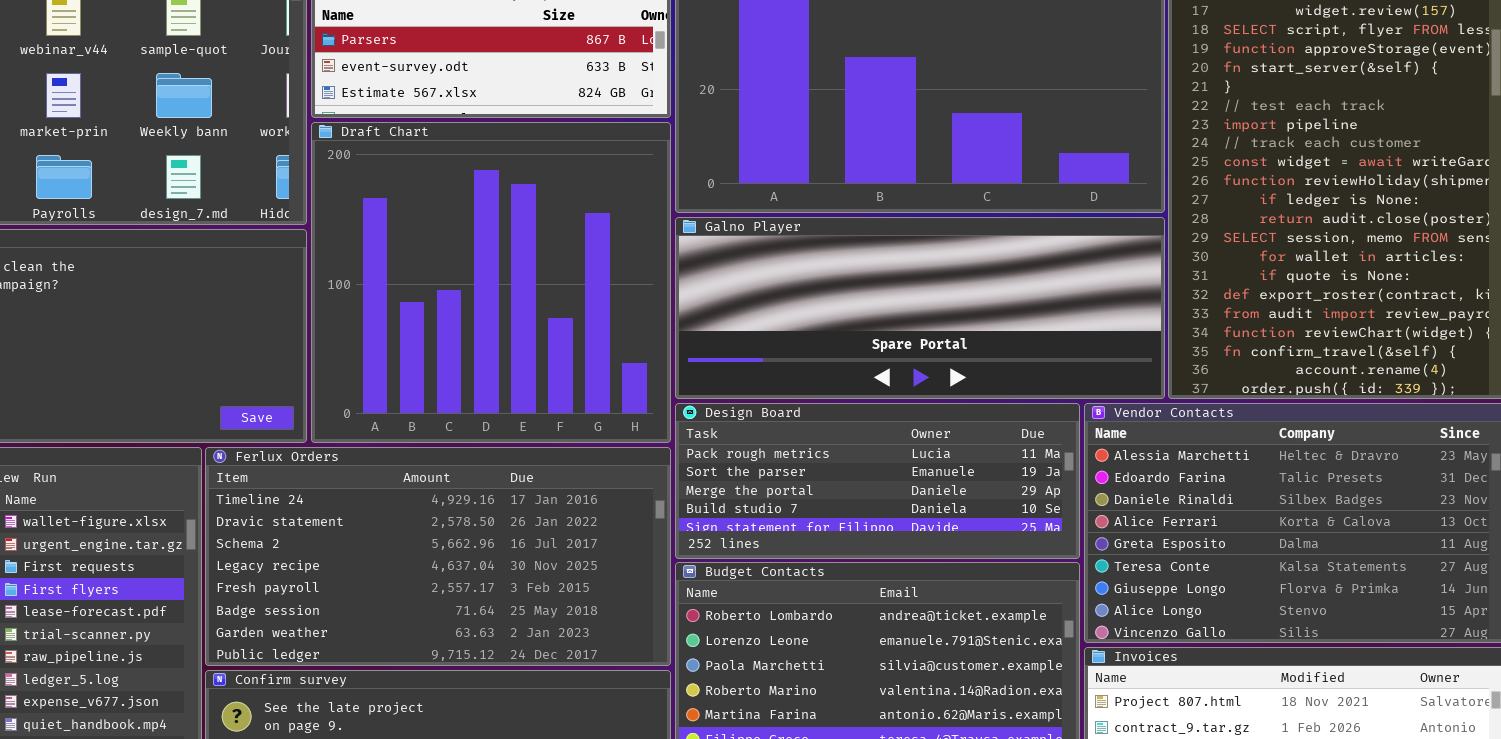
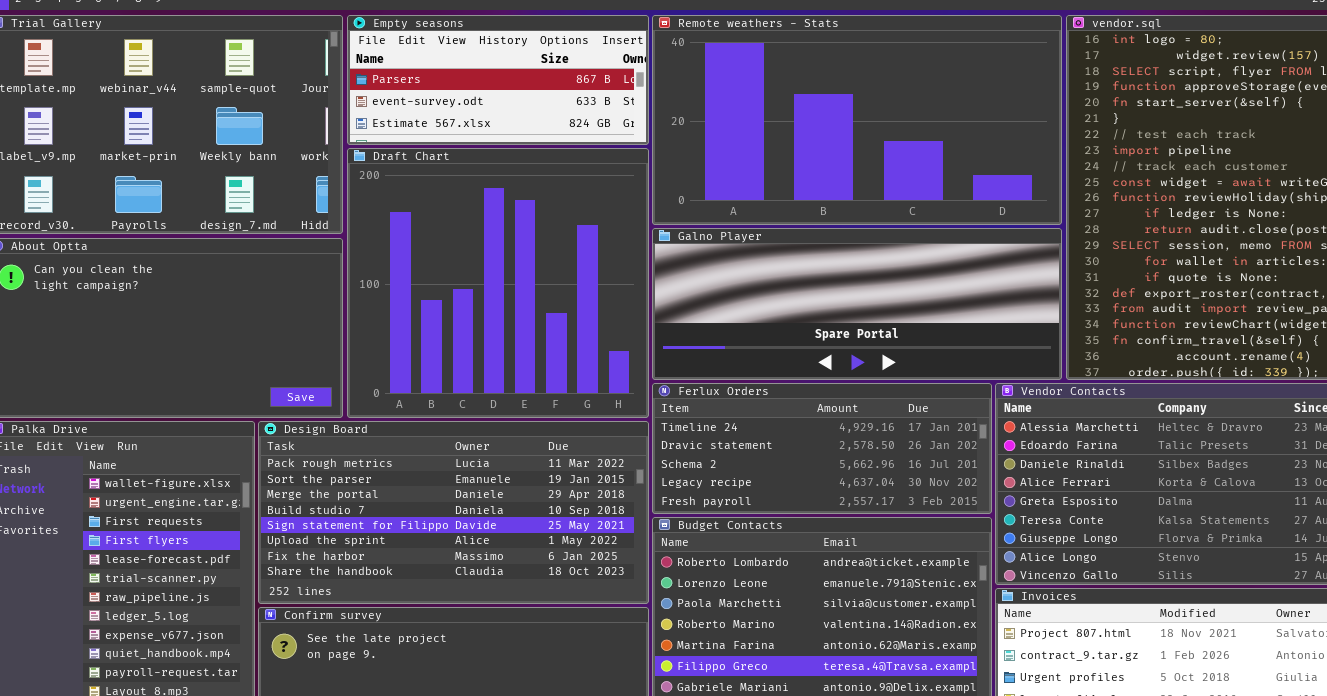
Design Board: [675,403,1080,559] -> [258,421,649,604], moved, resized
Ferlux Orders: [205,447,671,666] -> [652,383,992,514], moved, resized

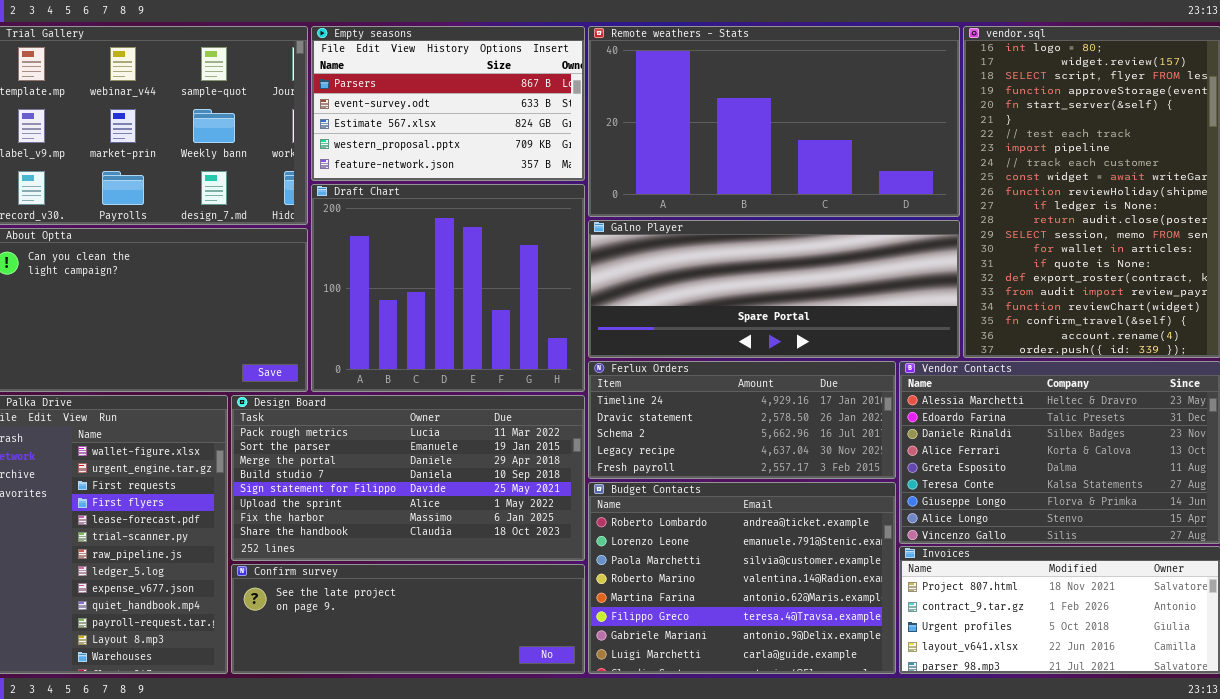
Empty seasons: [347,15,649,145] -> [311,26,585,181], resized
Draft Chart: [347,148,649,418] -> [311,184,585,392], resized

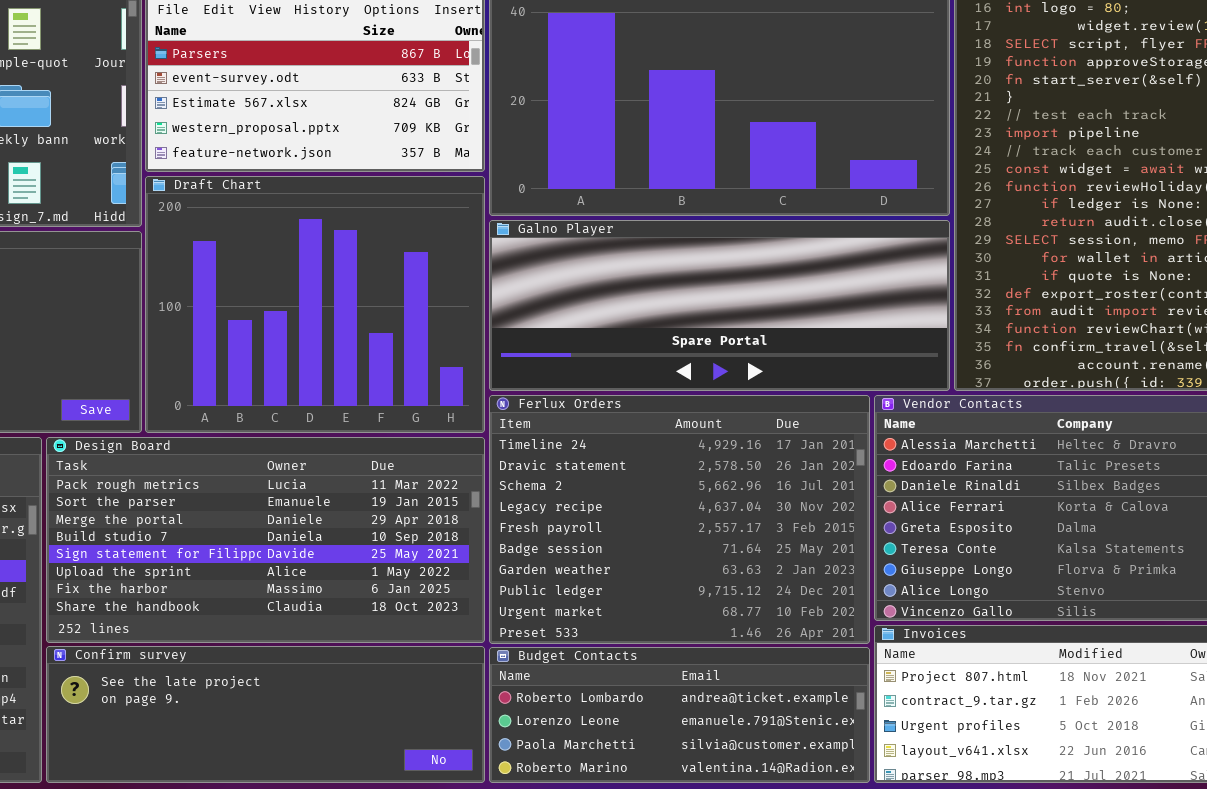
Ferlux Orders: [588,361,896,479] -> [489,395,870,644], resized
Budget Contacts: [588,482,896,674] -> [489,647,870,783], resized

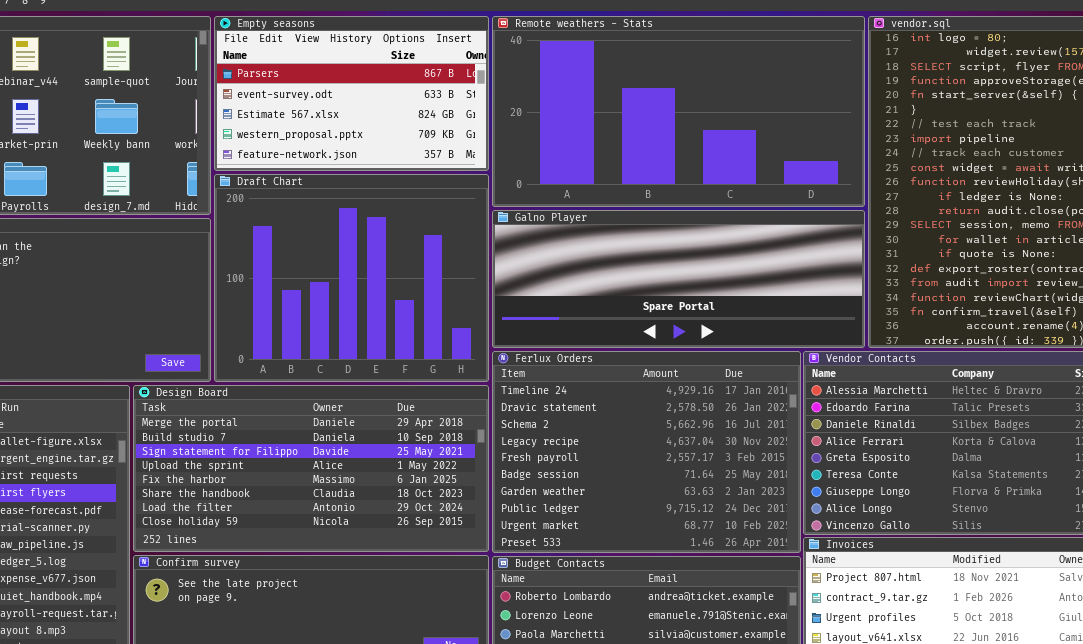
Design Board: [46,437,485,643] -> [133,385,489,552], scrolled down 2 rows

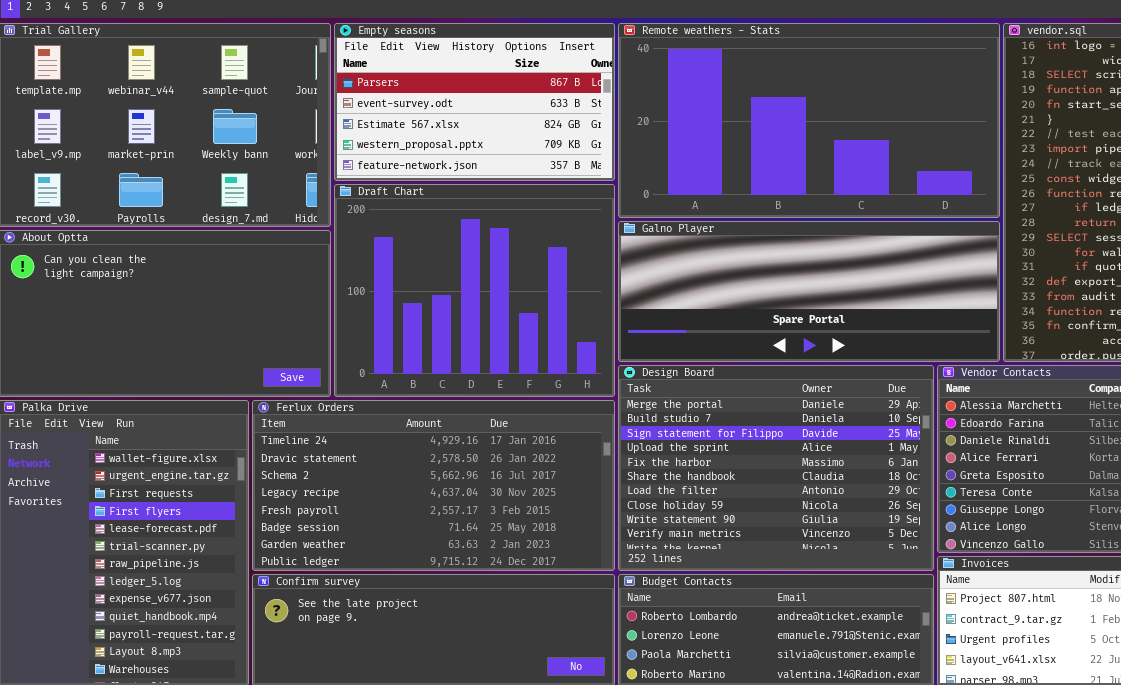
Ferlux Orders: [492,351,801,553] -> [252,400,615,571], moved, resized
Design Board: [133,385,489,552] -> [618,365,934,571], moved, resized

